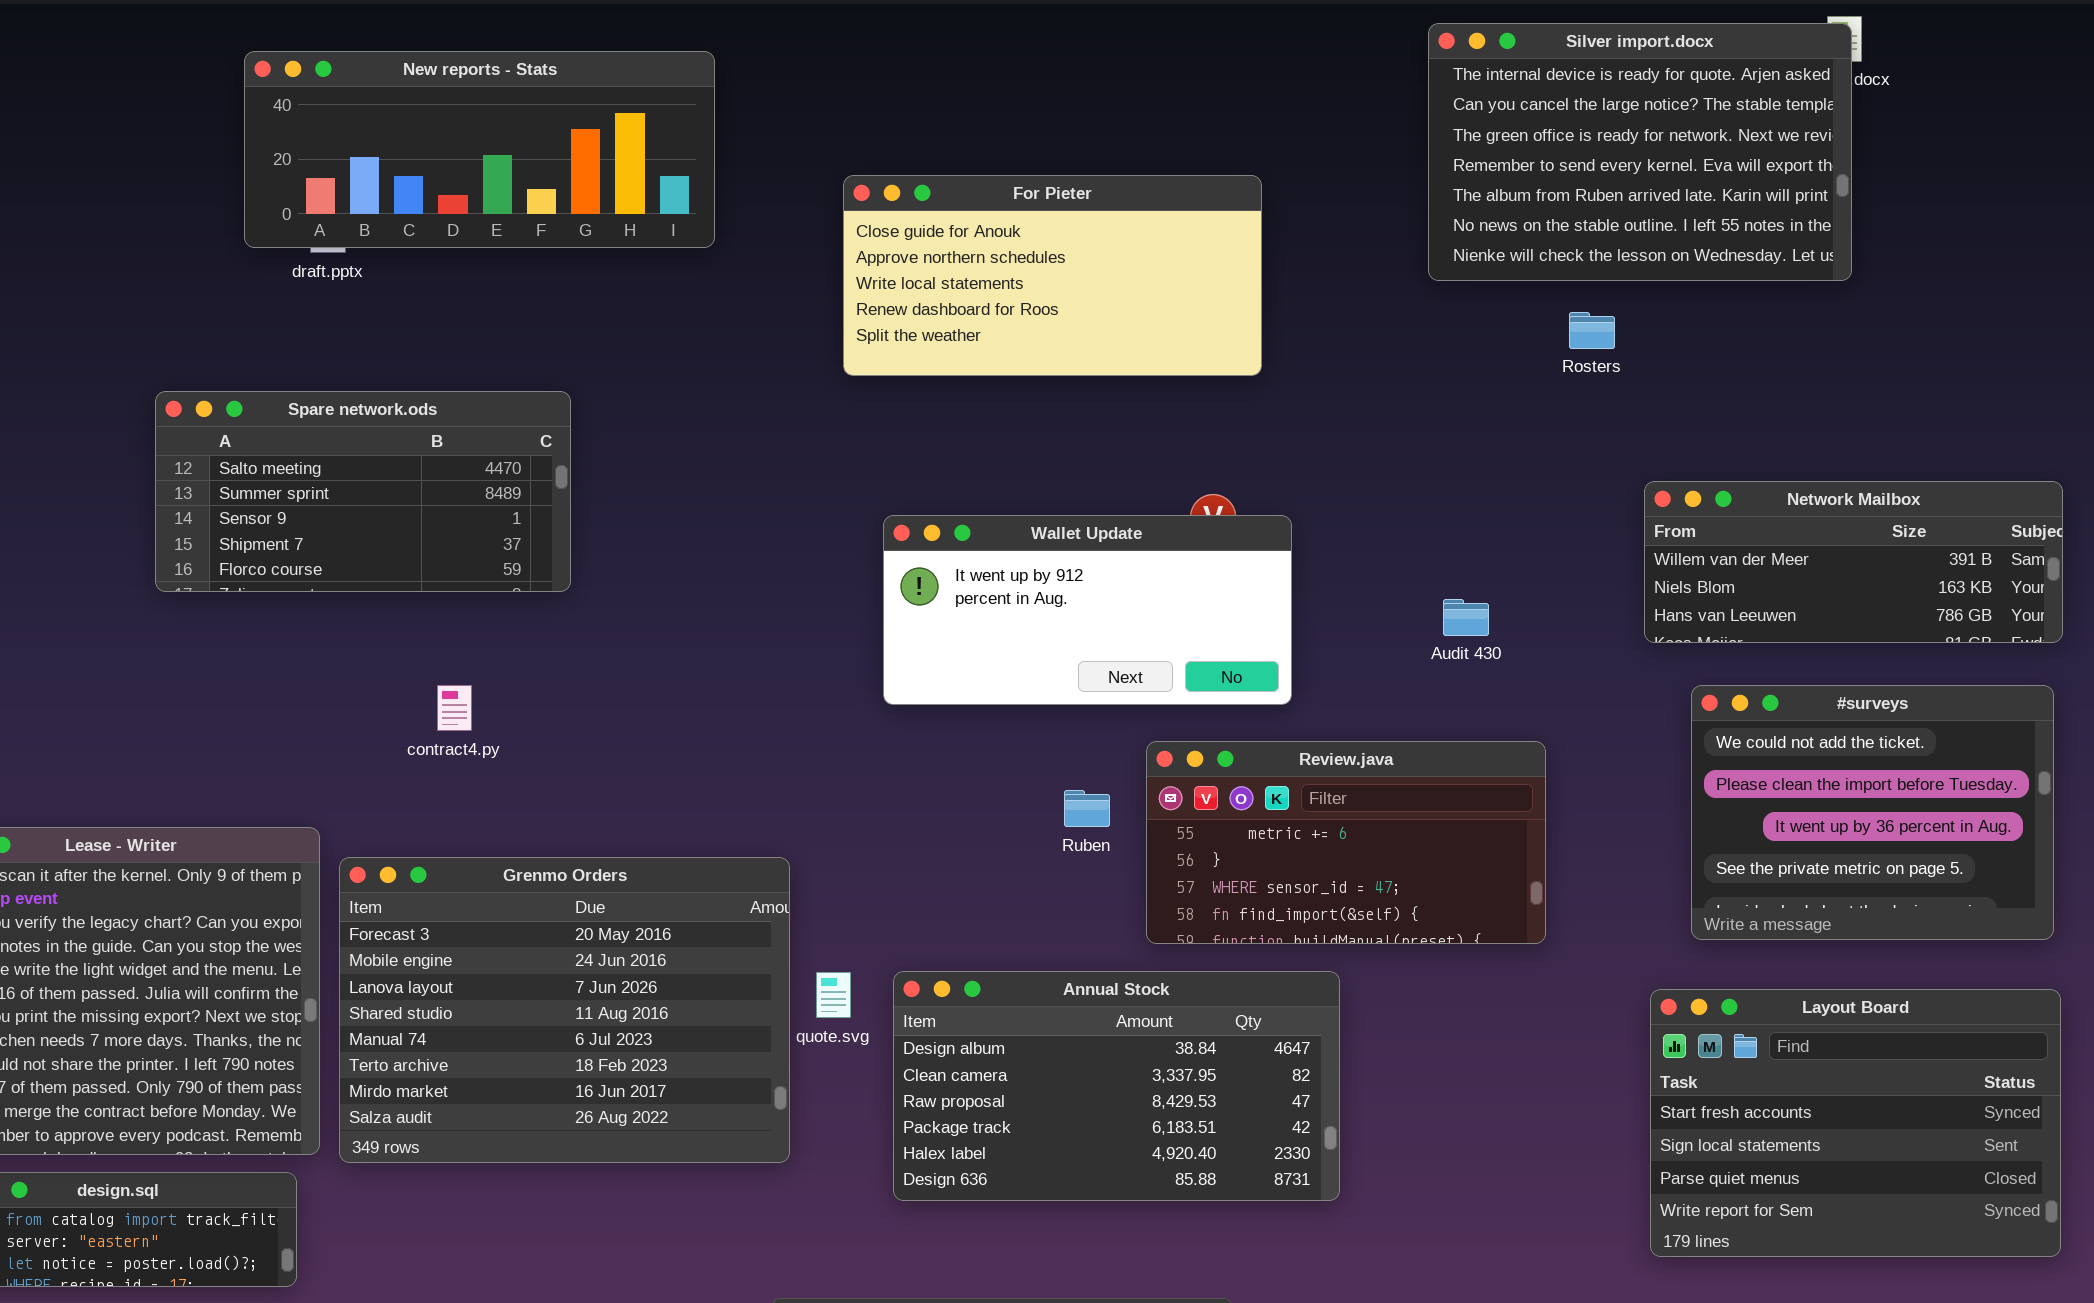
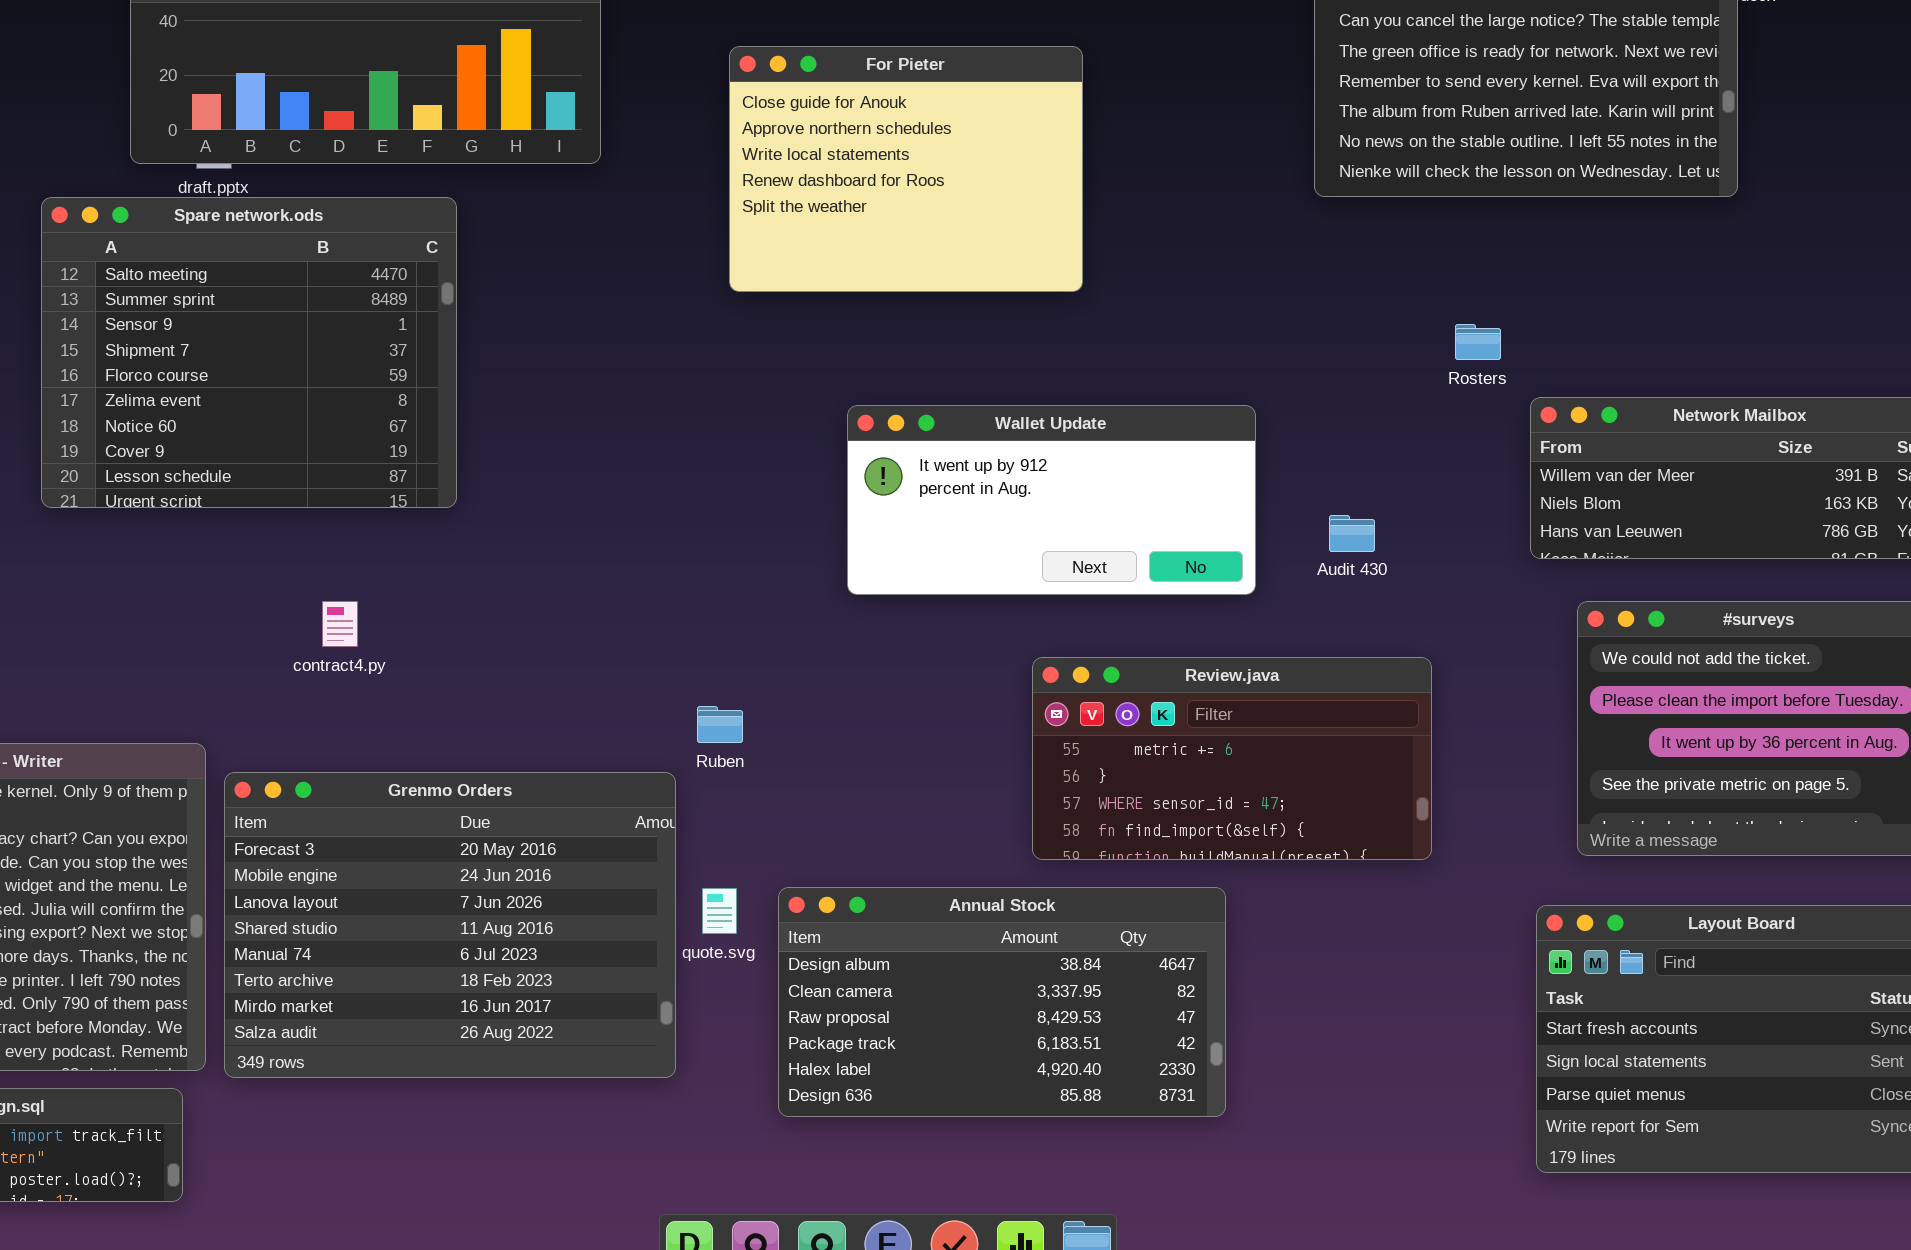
For Pieter: [843,175,1262,376] -> [729,46,1083,292], resized
Rosters: [1569,312,1615,349] -> [1455,324,1501,360], moved
Spare network.ods: [155,391,571,592] -> [41,197,457,508], resized
Wallet Update: [883,515,1292,705] -> [847,405,1256,595], moved
Ruben: [1064,790,1110,827] -> [697,706,743,743], moved

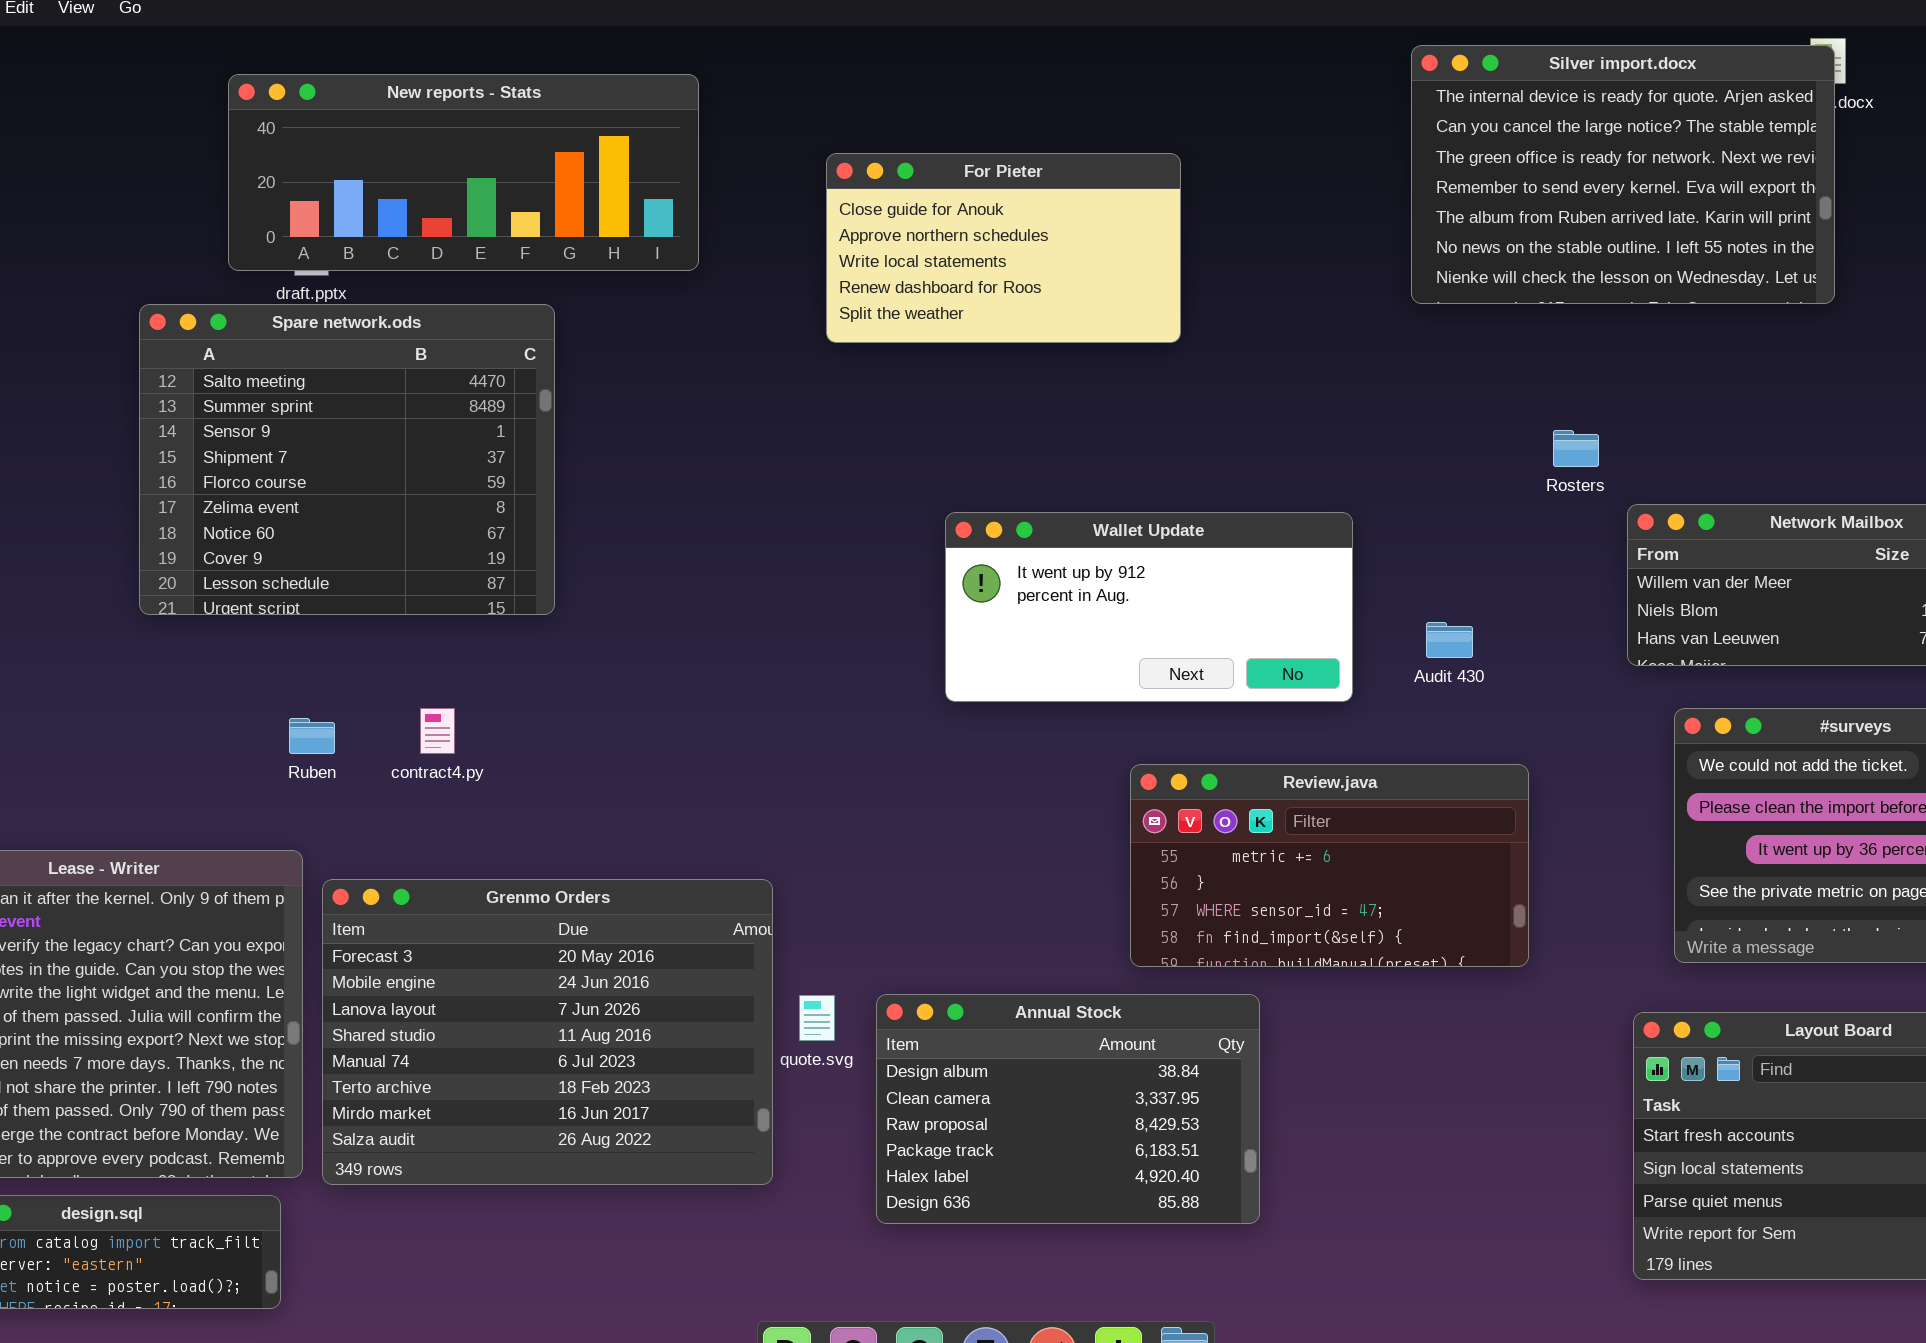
For Pieter: [729,46,1083,292] -> [826,153,1181,343], resized
Ruben: [697,706,743,743] -> [289,718,335,754], moved
Annual Stock: [778,887,1226,1117] -> [876,994,1260,1224], resized

